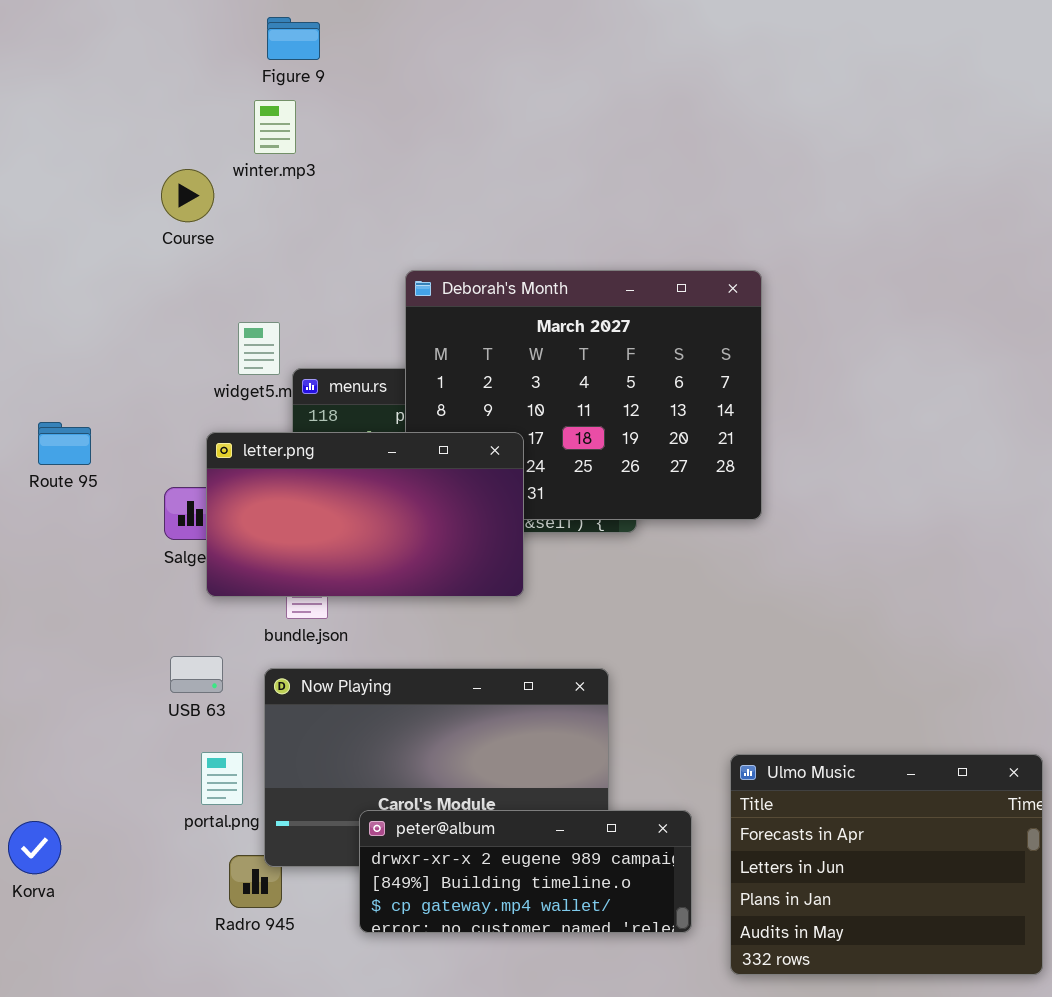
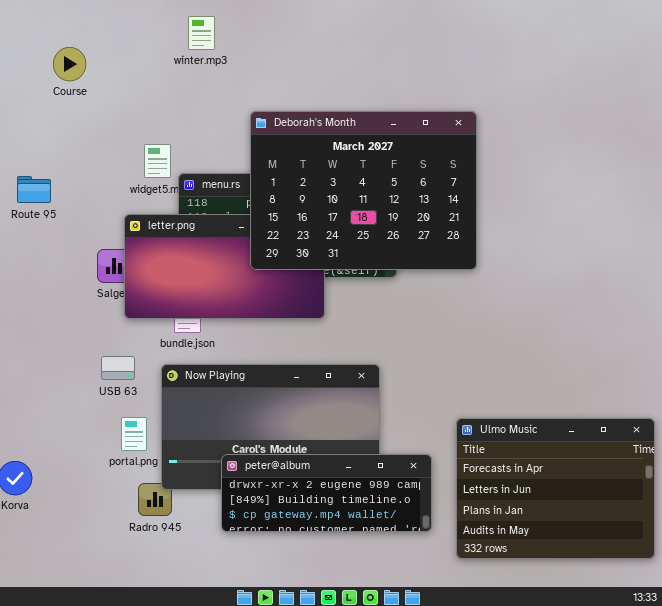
winter.mp3: [254,100,296,154] -> [188,16,215,50], moved
Course: [161,169,214,222] -> [53,47,86,81], moved
Deborah's Month: [405,270,762,520] -> [250,111,477,270], raised
Route 95: [38,422,91,465] -> [17,176,51,203], moved

